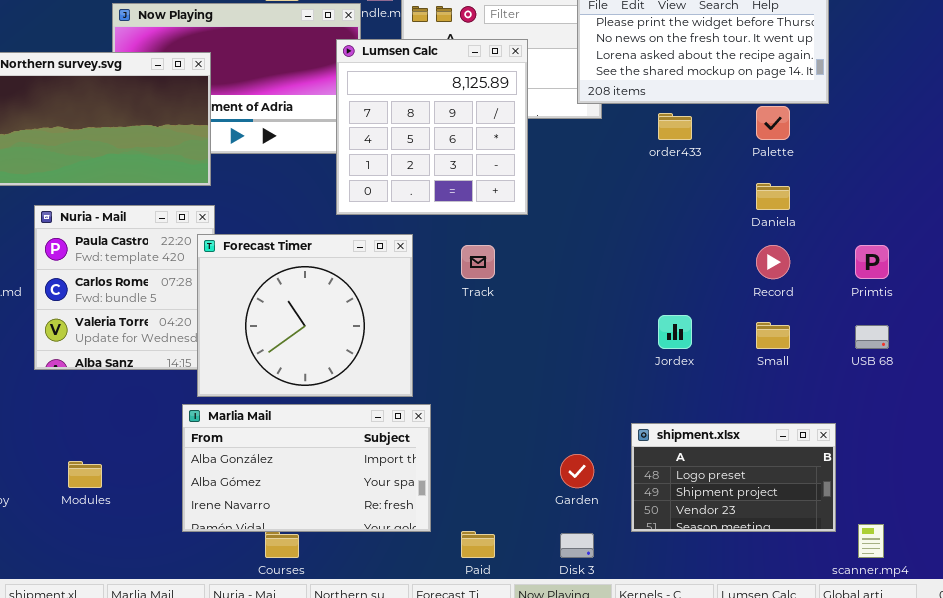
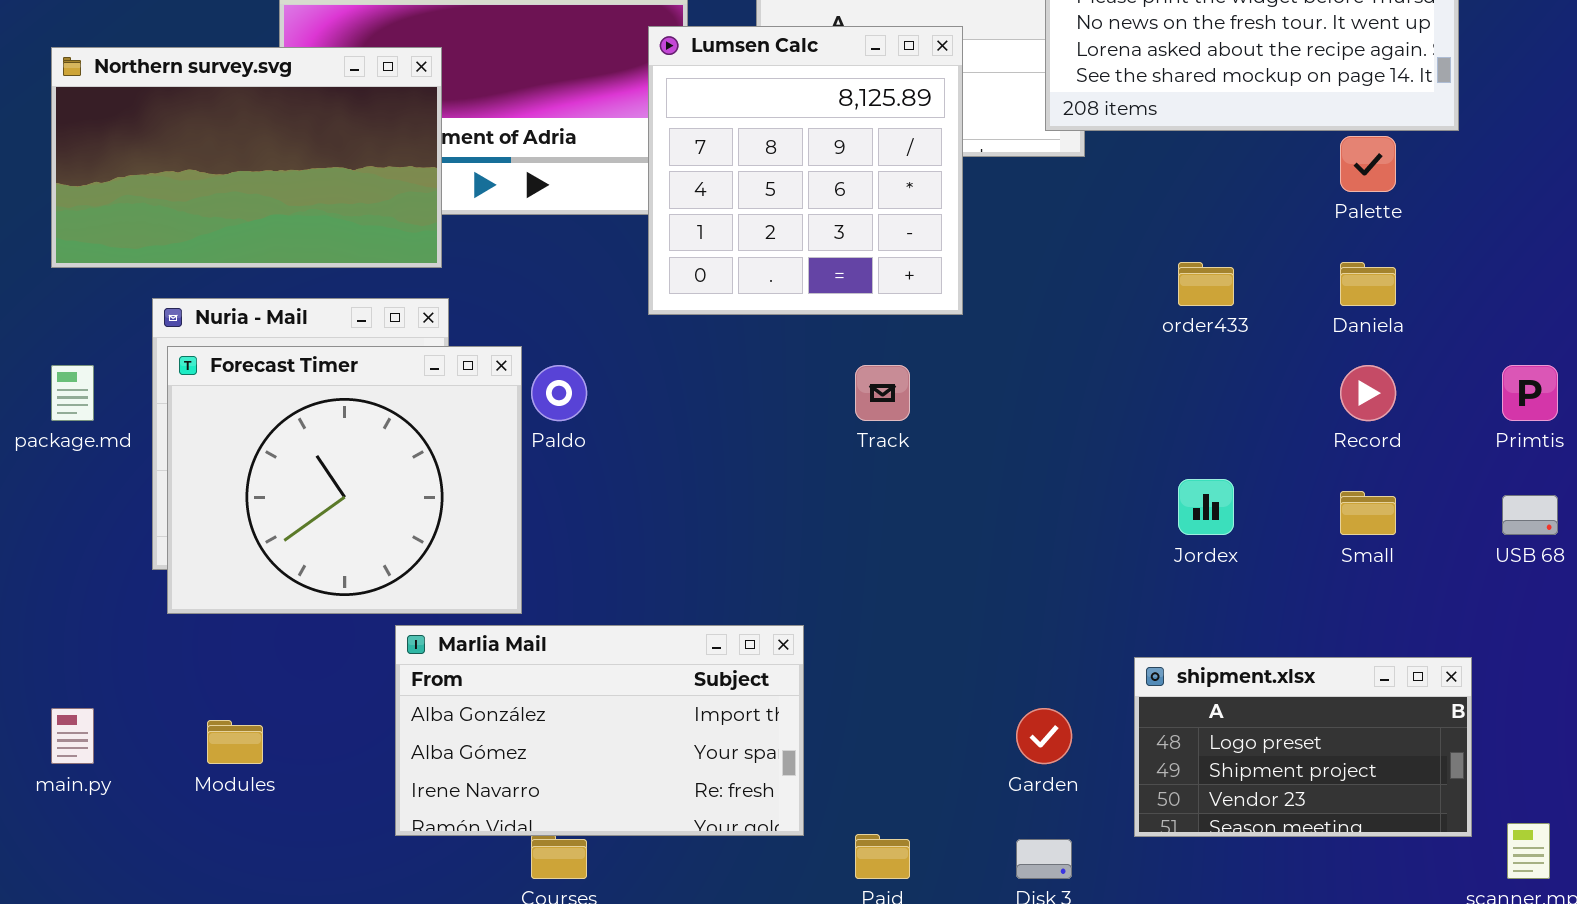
order433: [658,113,692,140] -> [1178,262,1234,306], moved
Forecast Timer: [197,234,413,397] -> [167,346,522,614], moved

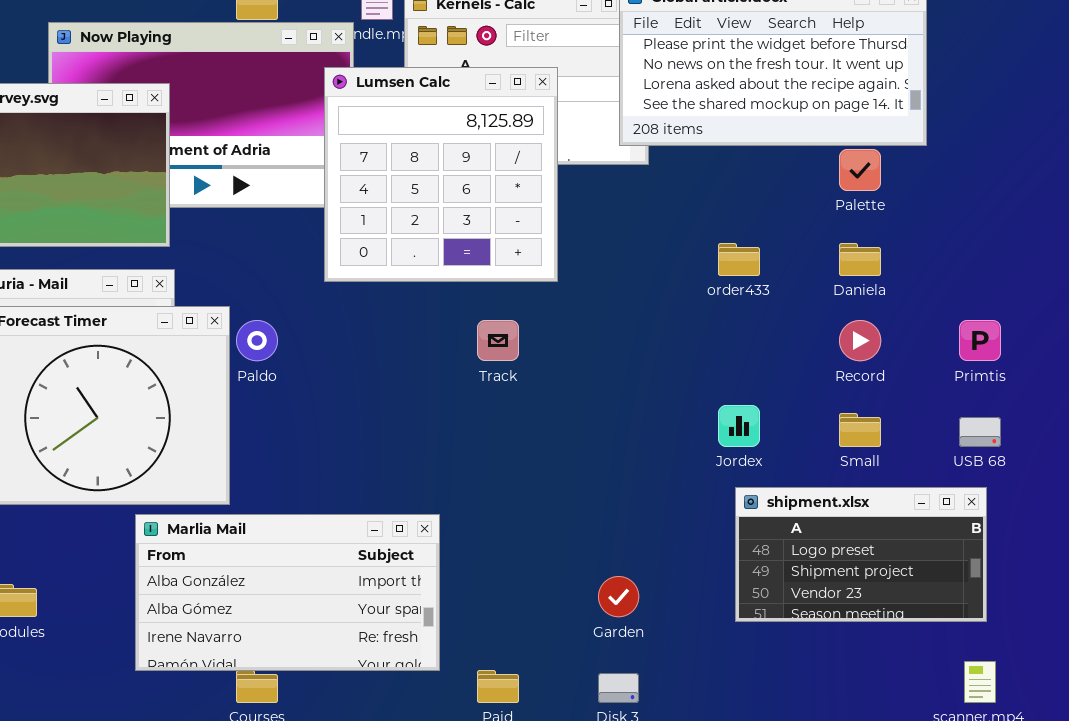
shipment.xlsx: [1134,657,1472,837] -> [735,487,987,622], moved

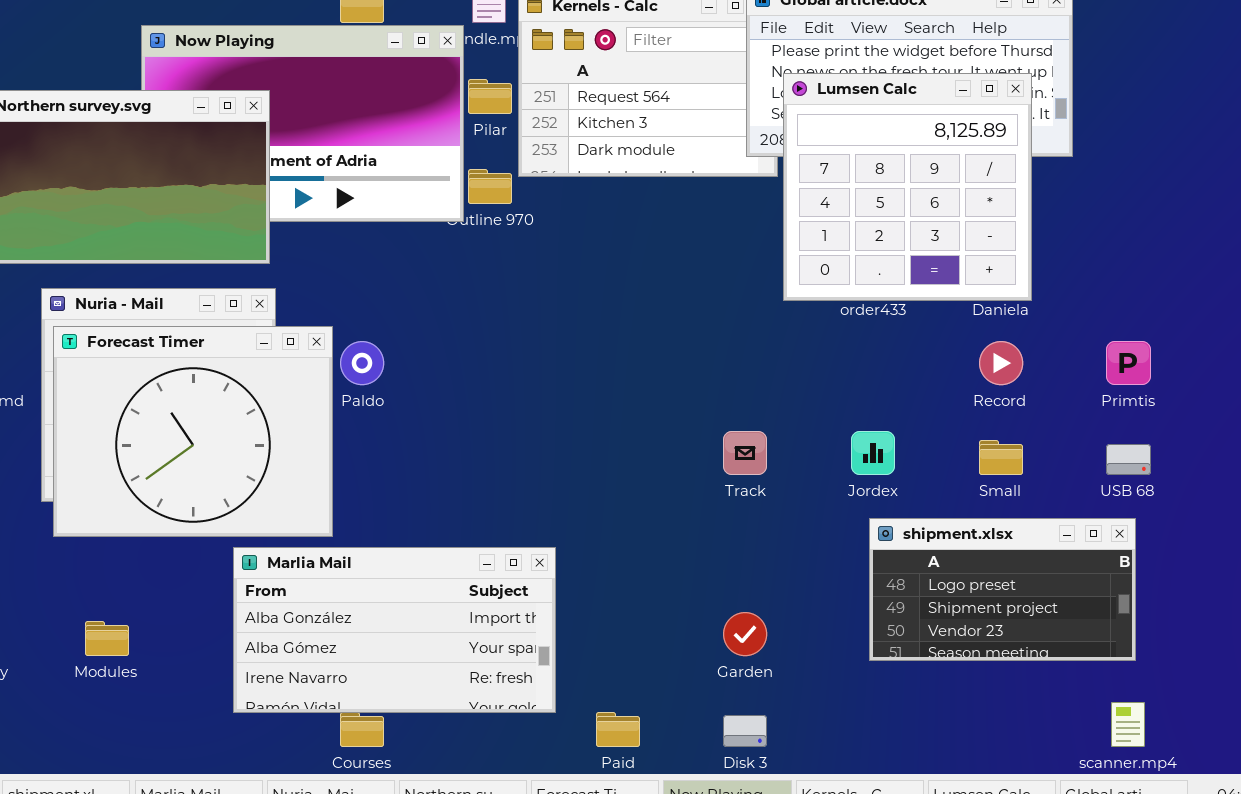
Lumsen Calc: [324,67,558,282] -> [783,73,1032,301], moved
Track: [477,320,519,361] -> [723,431,767,475], moved

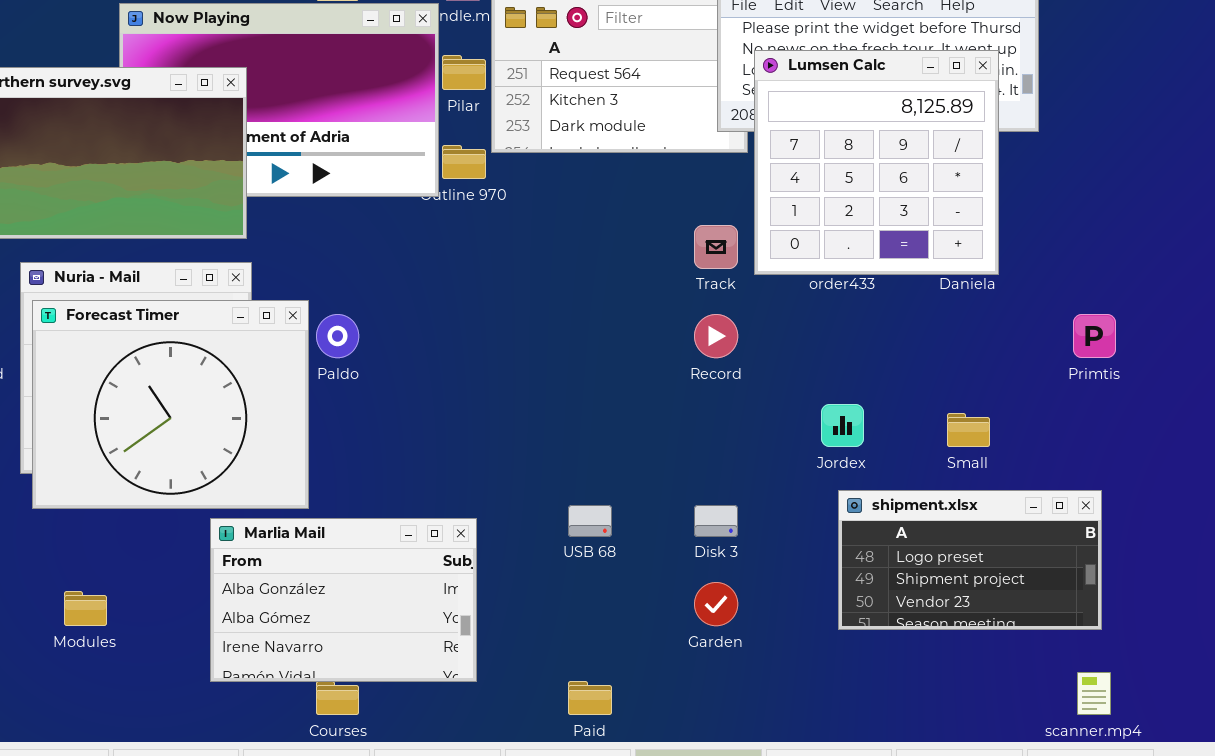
Record: [979,341,1023,385] -> [694,314,738,358], moved
Track: [723,431,767,475] -> [694,225,738,269], moved
USB 68: [1106,444,1151,475] -> [568,505,612,537], moved
Marlia Mail: [233,547,556,713] -> [210,518,477,682], resized
Disk 3: [723,715,767,747] -> [694,505,738,537], moved

